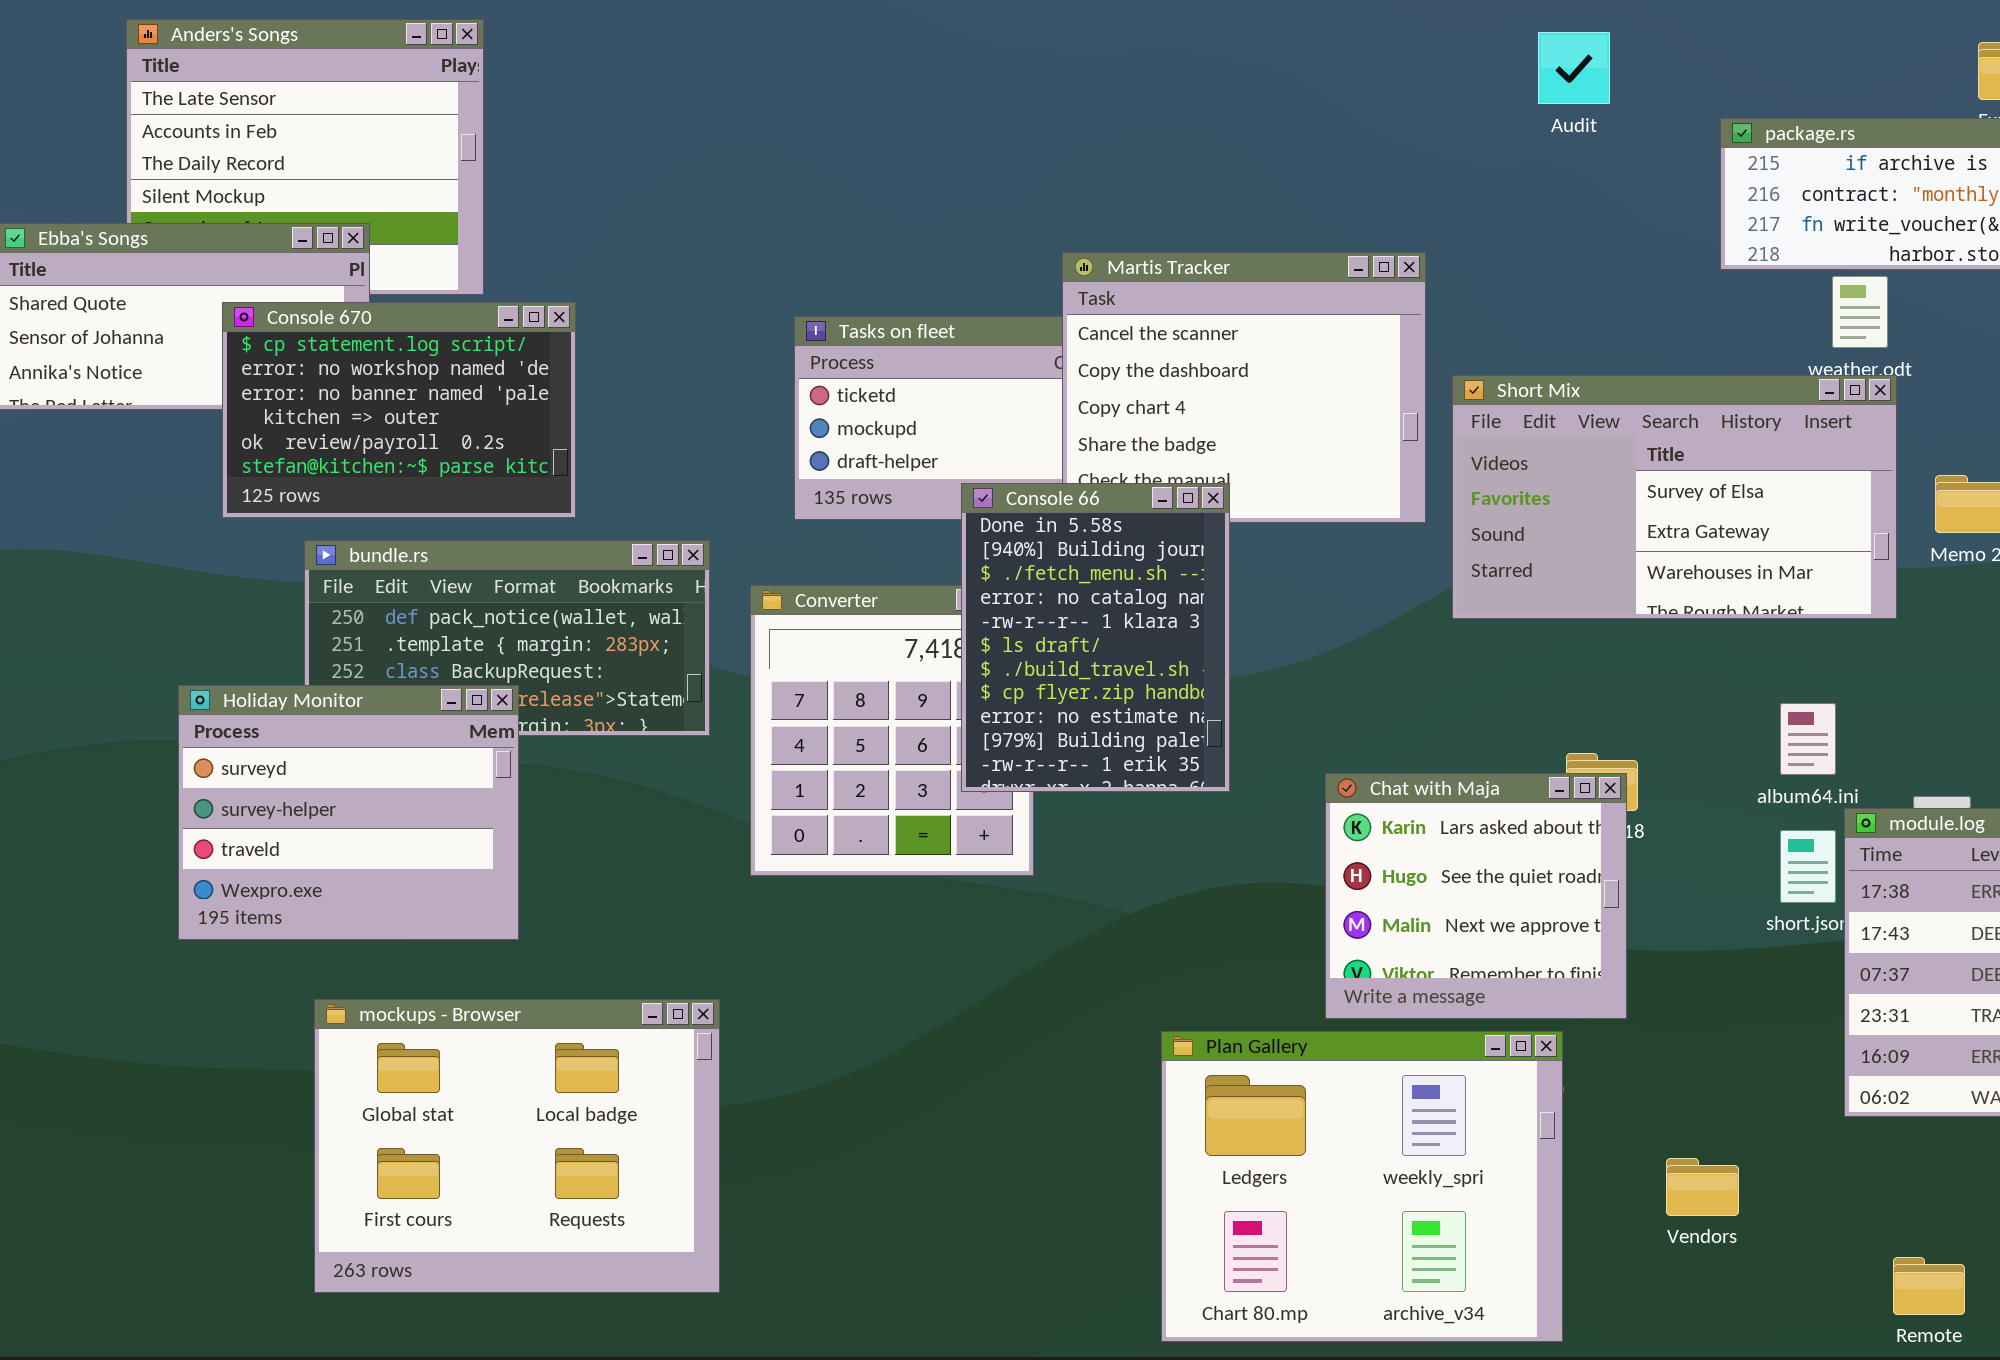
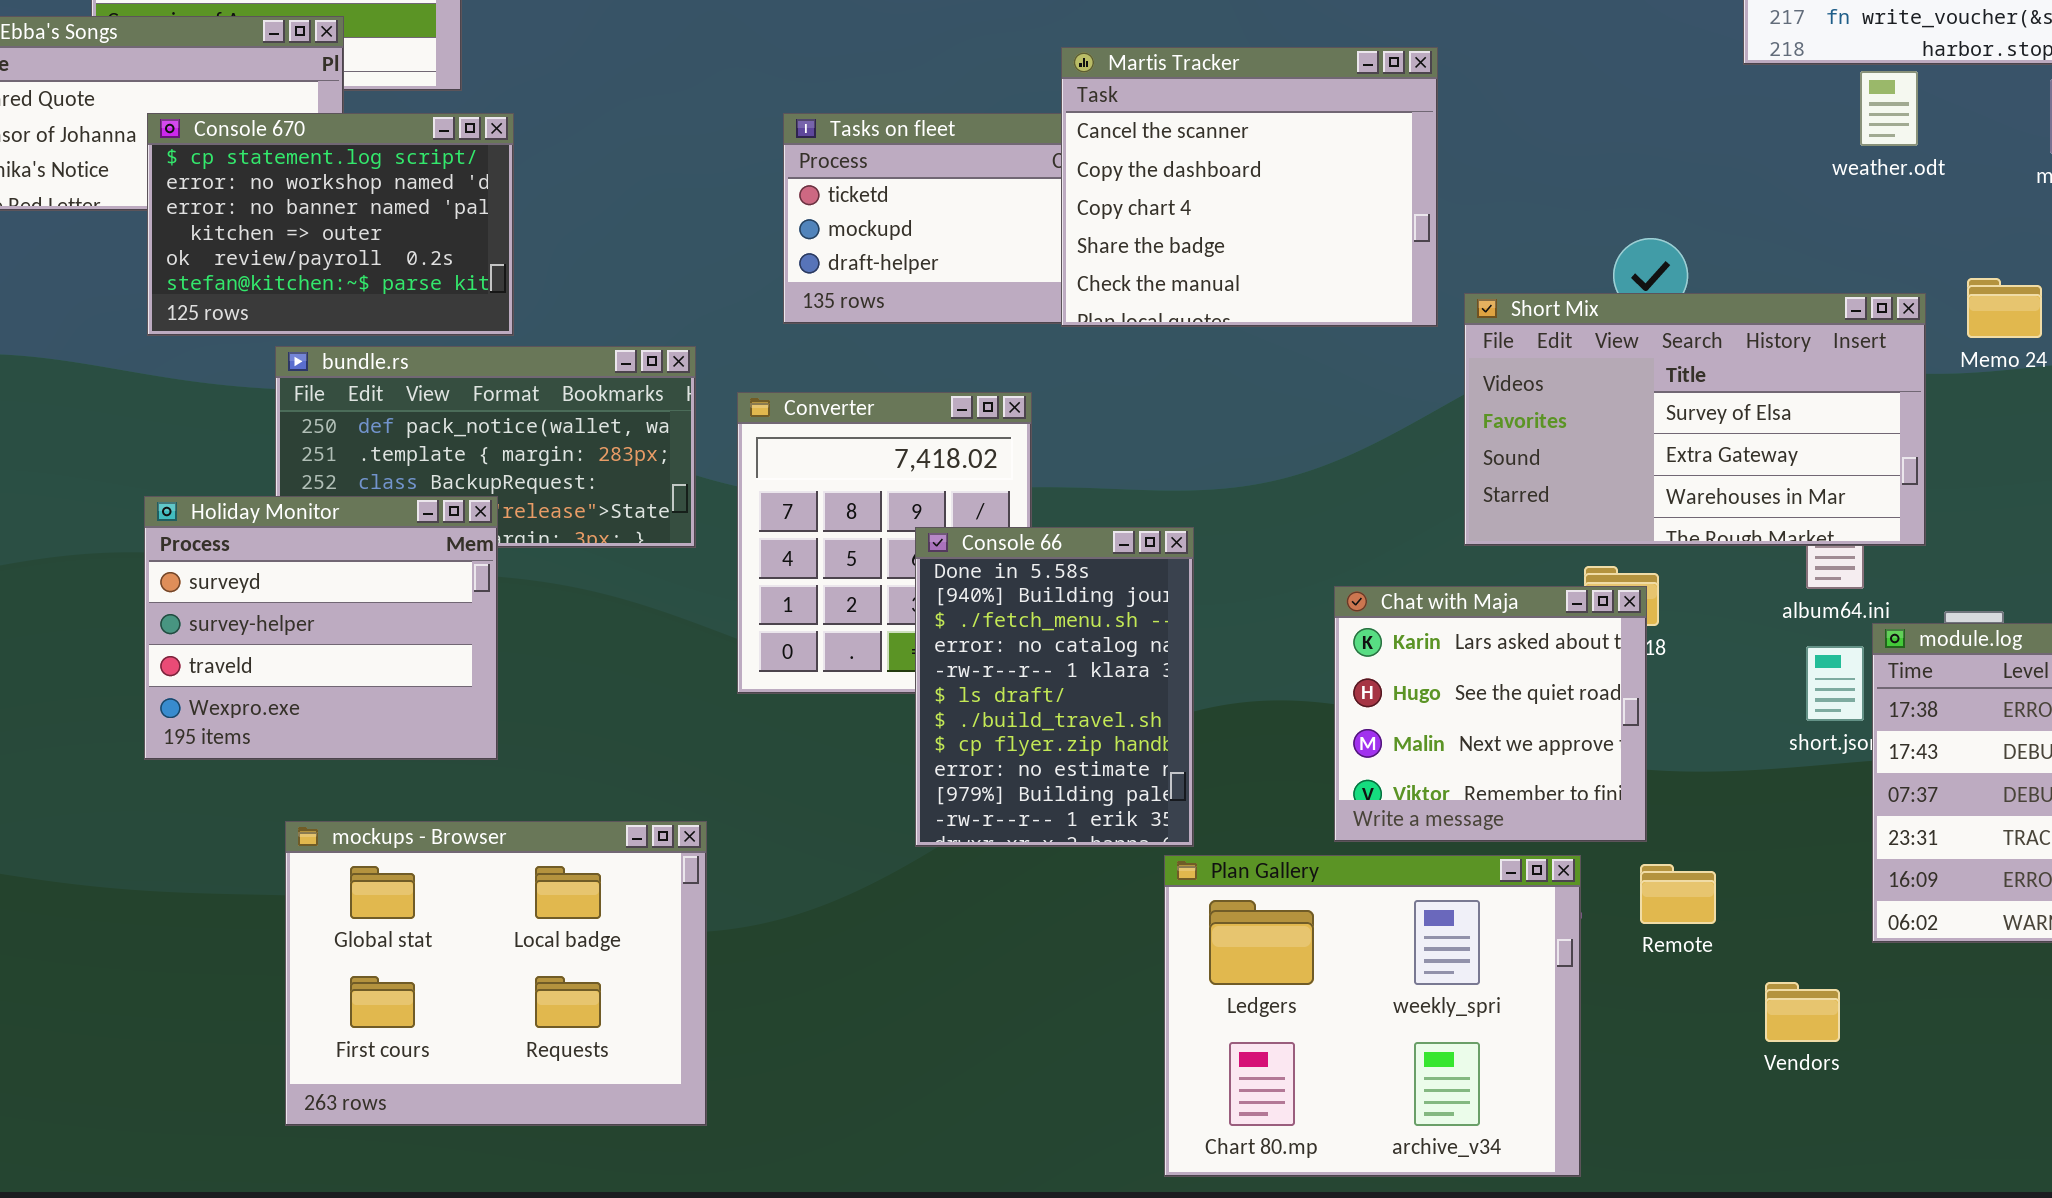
Console 670: [222,302,576,518] -> [147,113,514,336], moved
Short Mix: [1452,375,1897,619] -> [1464,293,1926,546], moved
Console 66: [961,483,1230,792] -> [915,527,1194,847], moved
Vendors: [1666,1158,1739,1216] -> [1765,982,1840,1042], moved
Remote: [1893,1257,1965,1315] -> [1640,864,1716,924], moved

